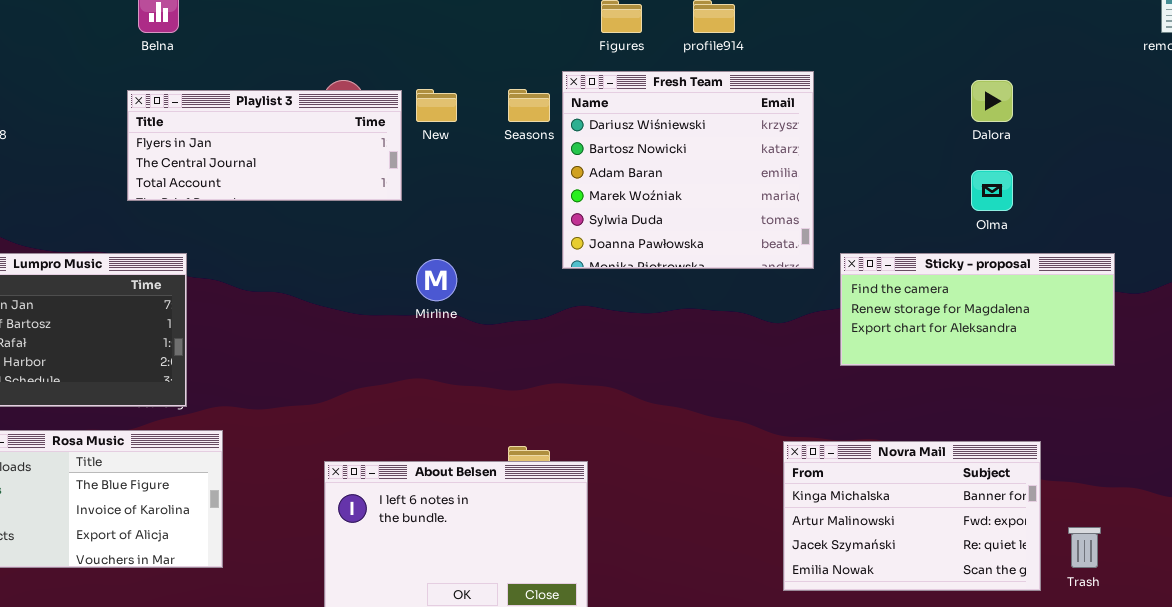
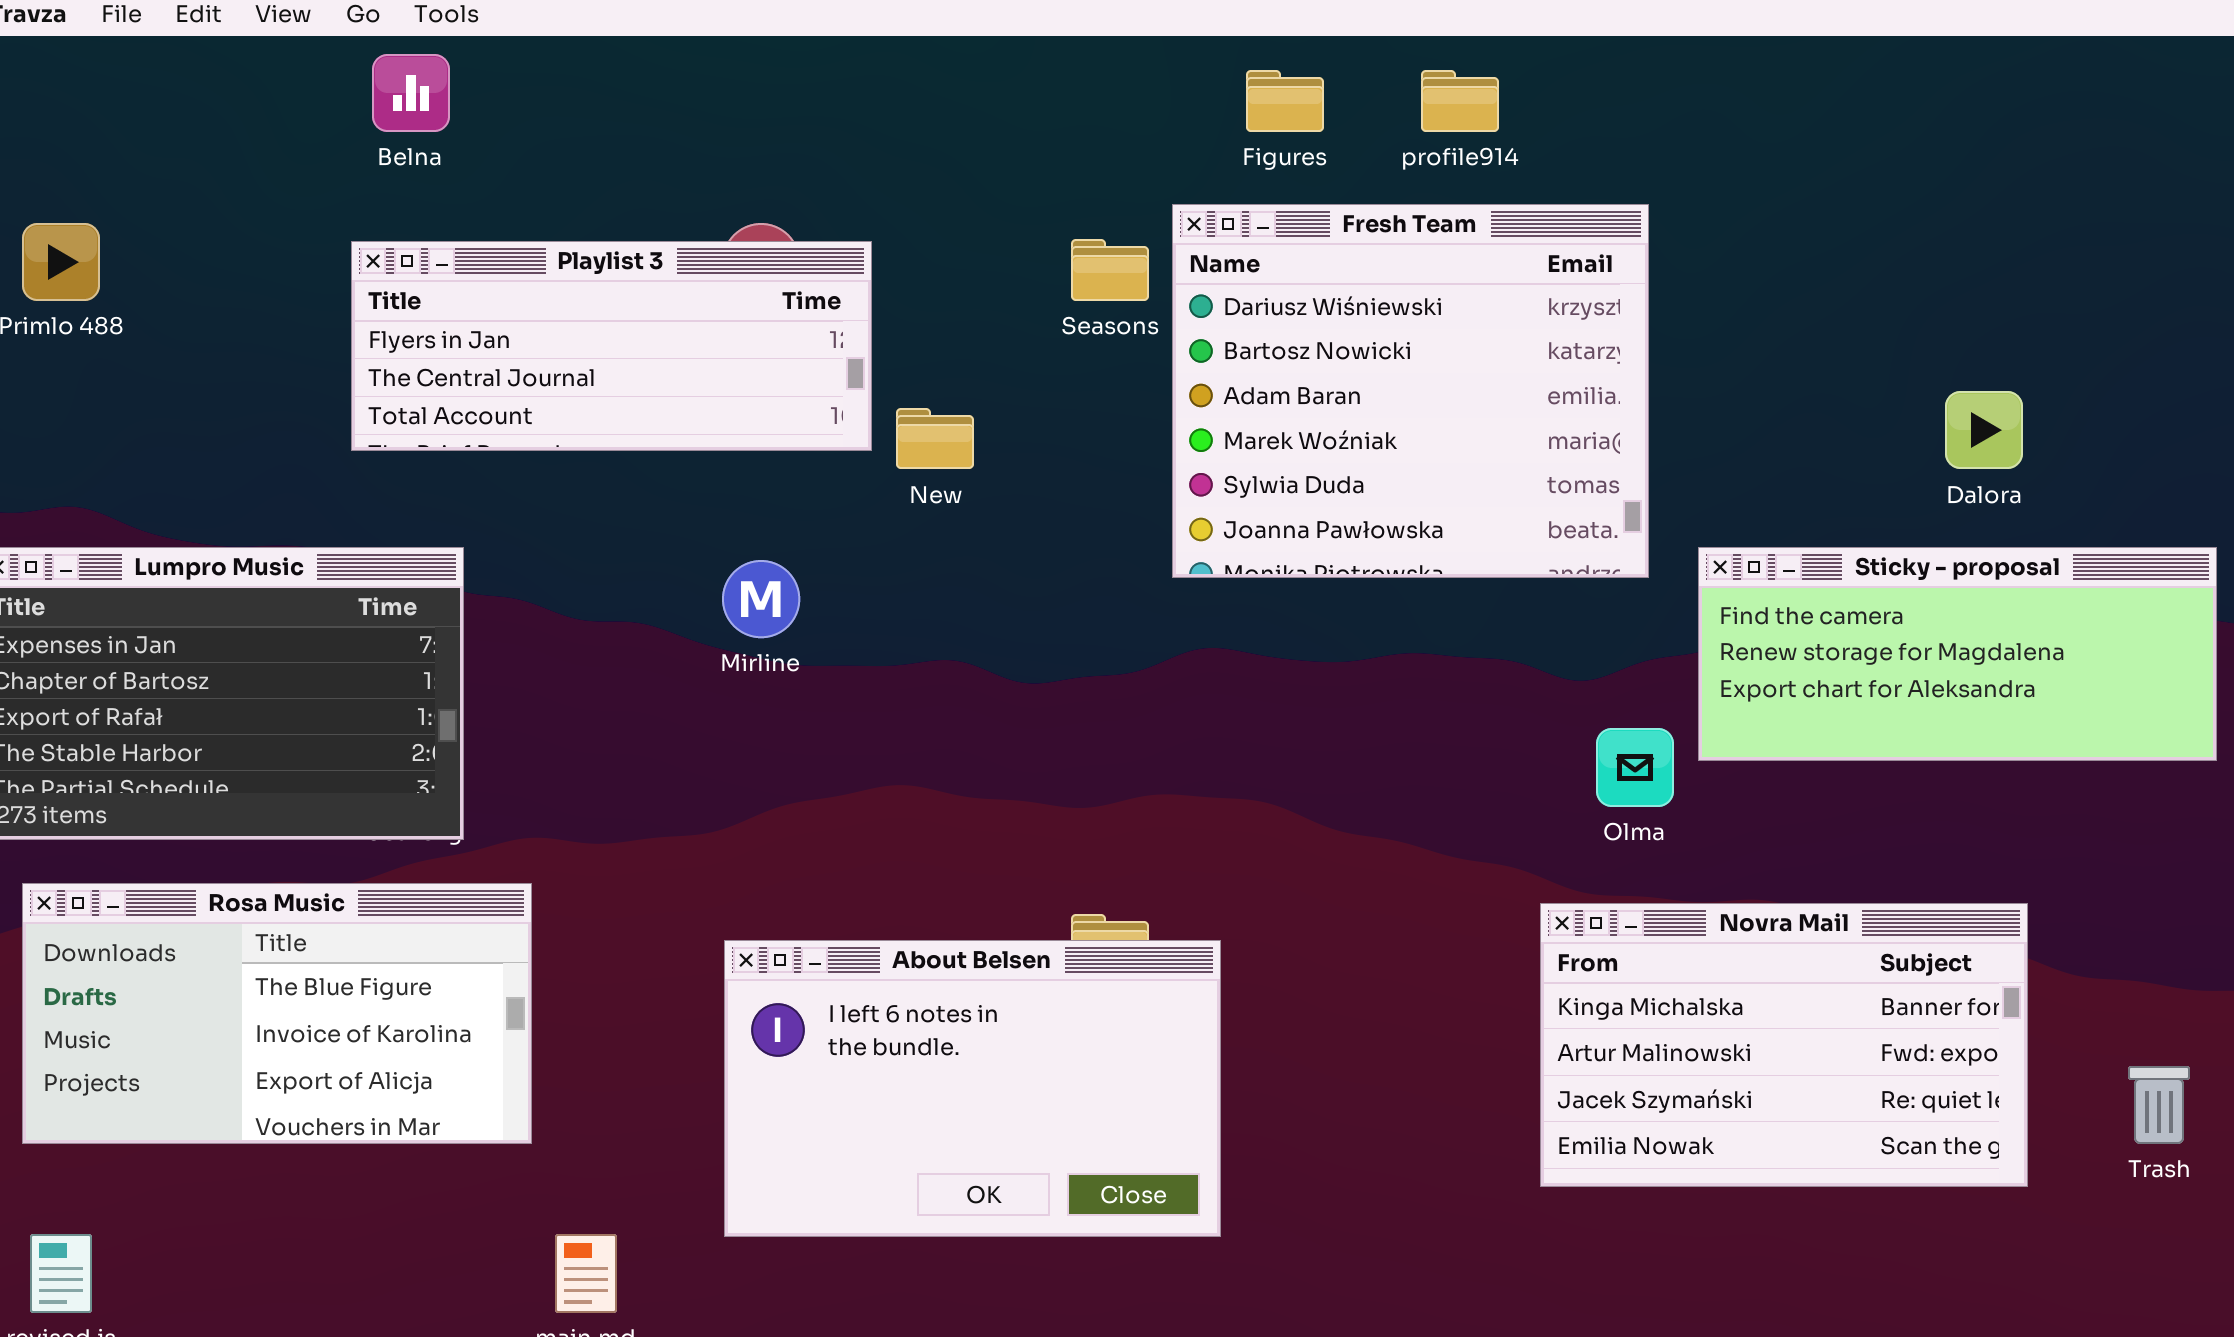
Dalora: [971,80,1013,122] -> [1945,391,2023,469], moved
New: [416,89,457,122] -> [896,408,974,469], moved
Olma: [971,170,1013,211] -> [1596,728,1674,807], moved
Mirline: [416,259,457,301] -> [722,560,800,638], moved
Novra Mail: [783,441,1041,591] -> [1540,903,2028,1187], moved

